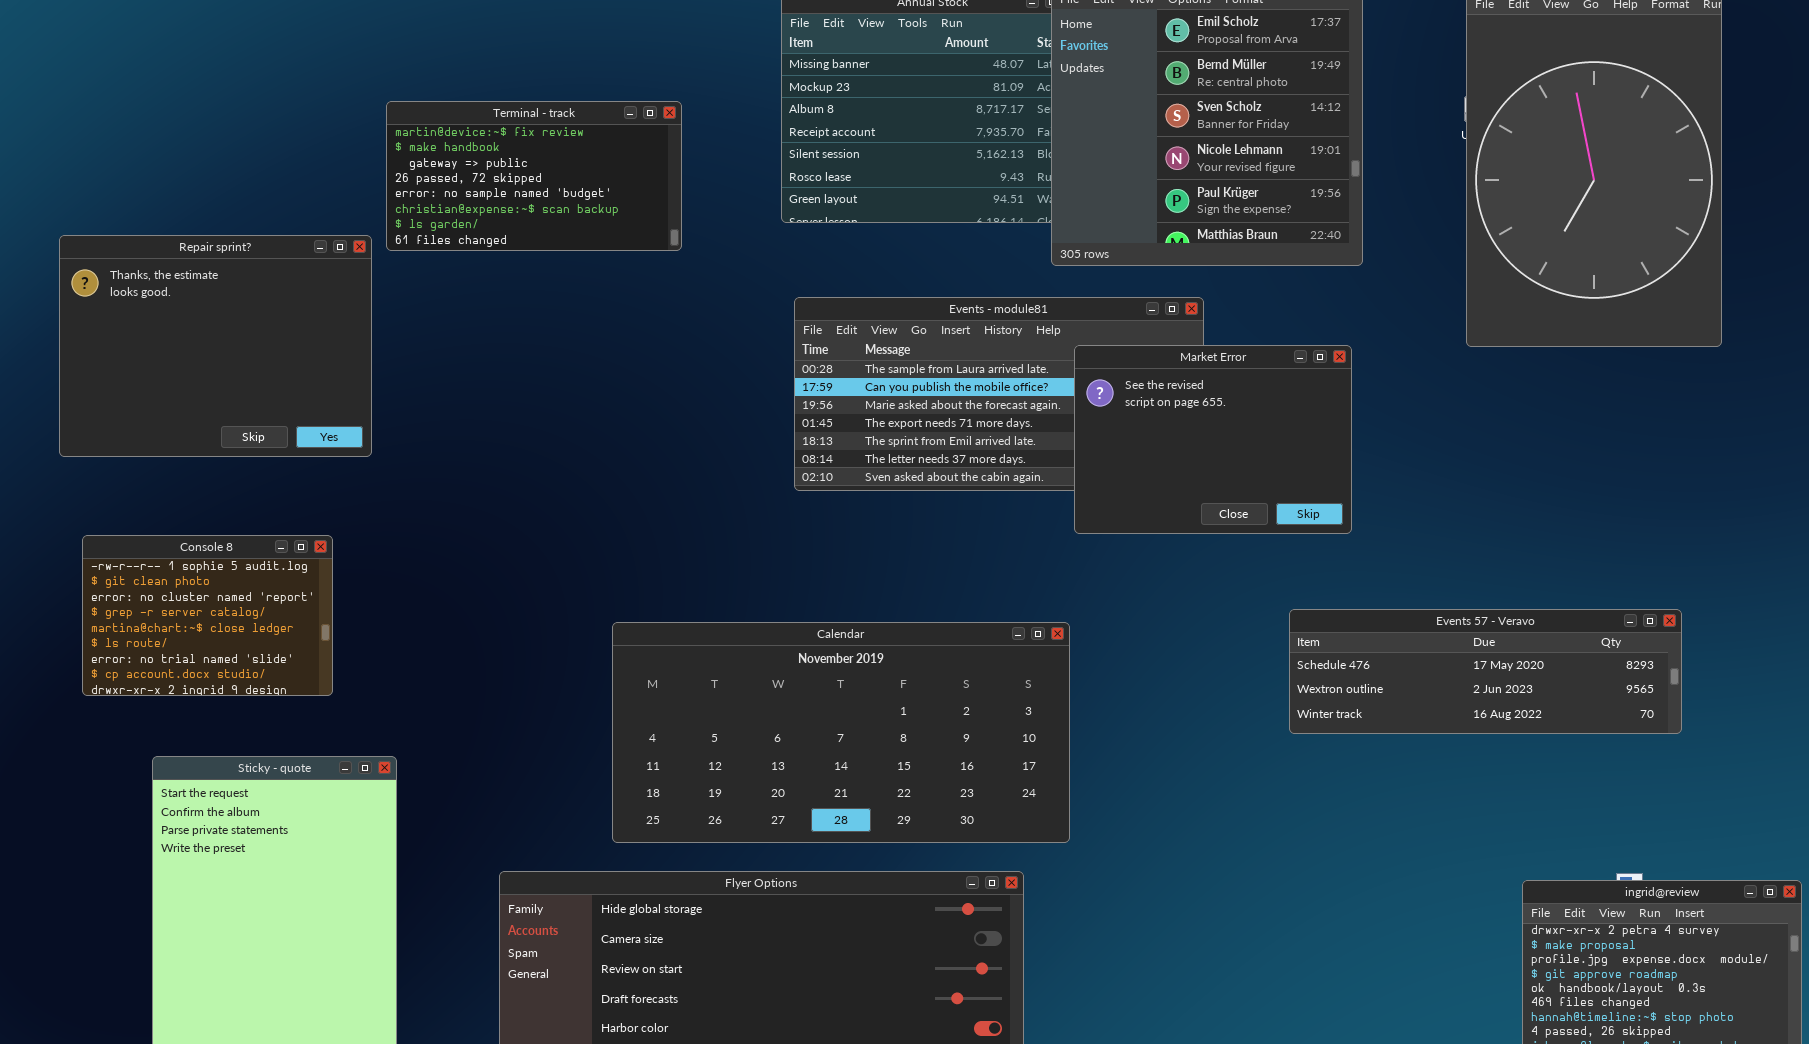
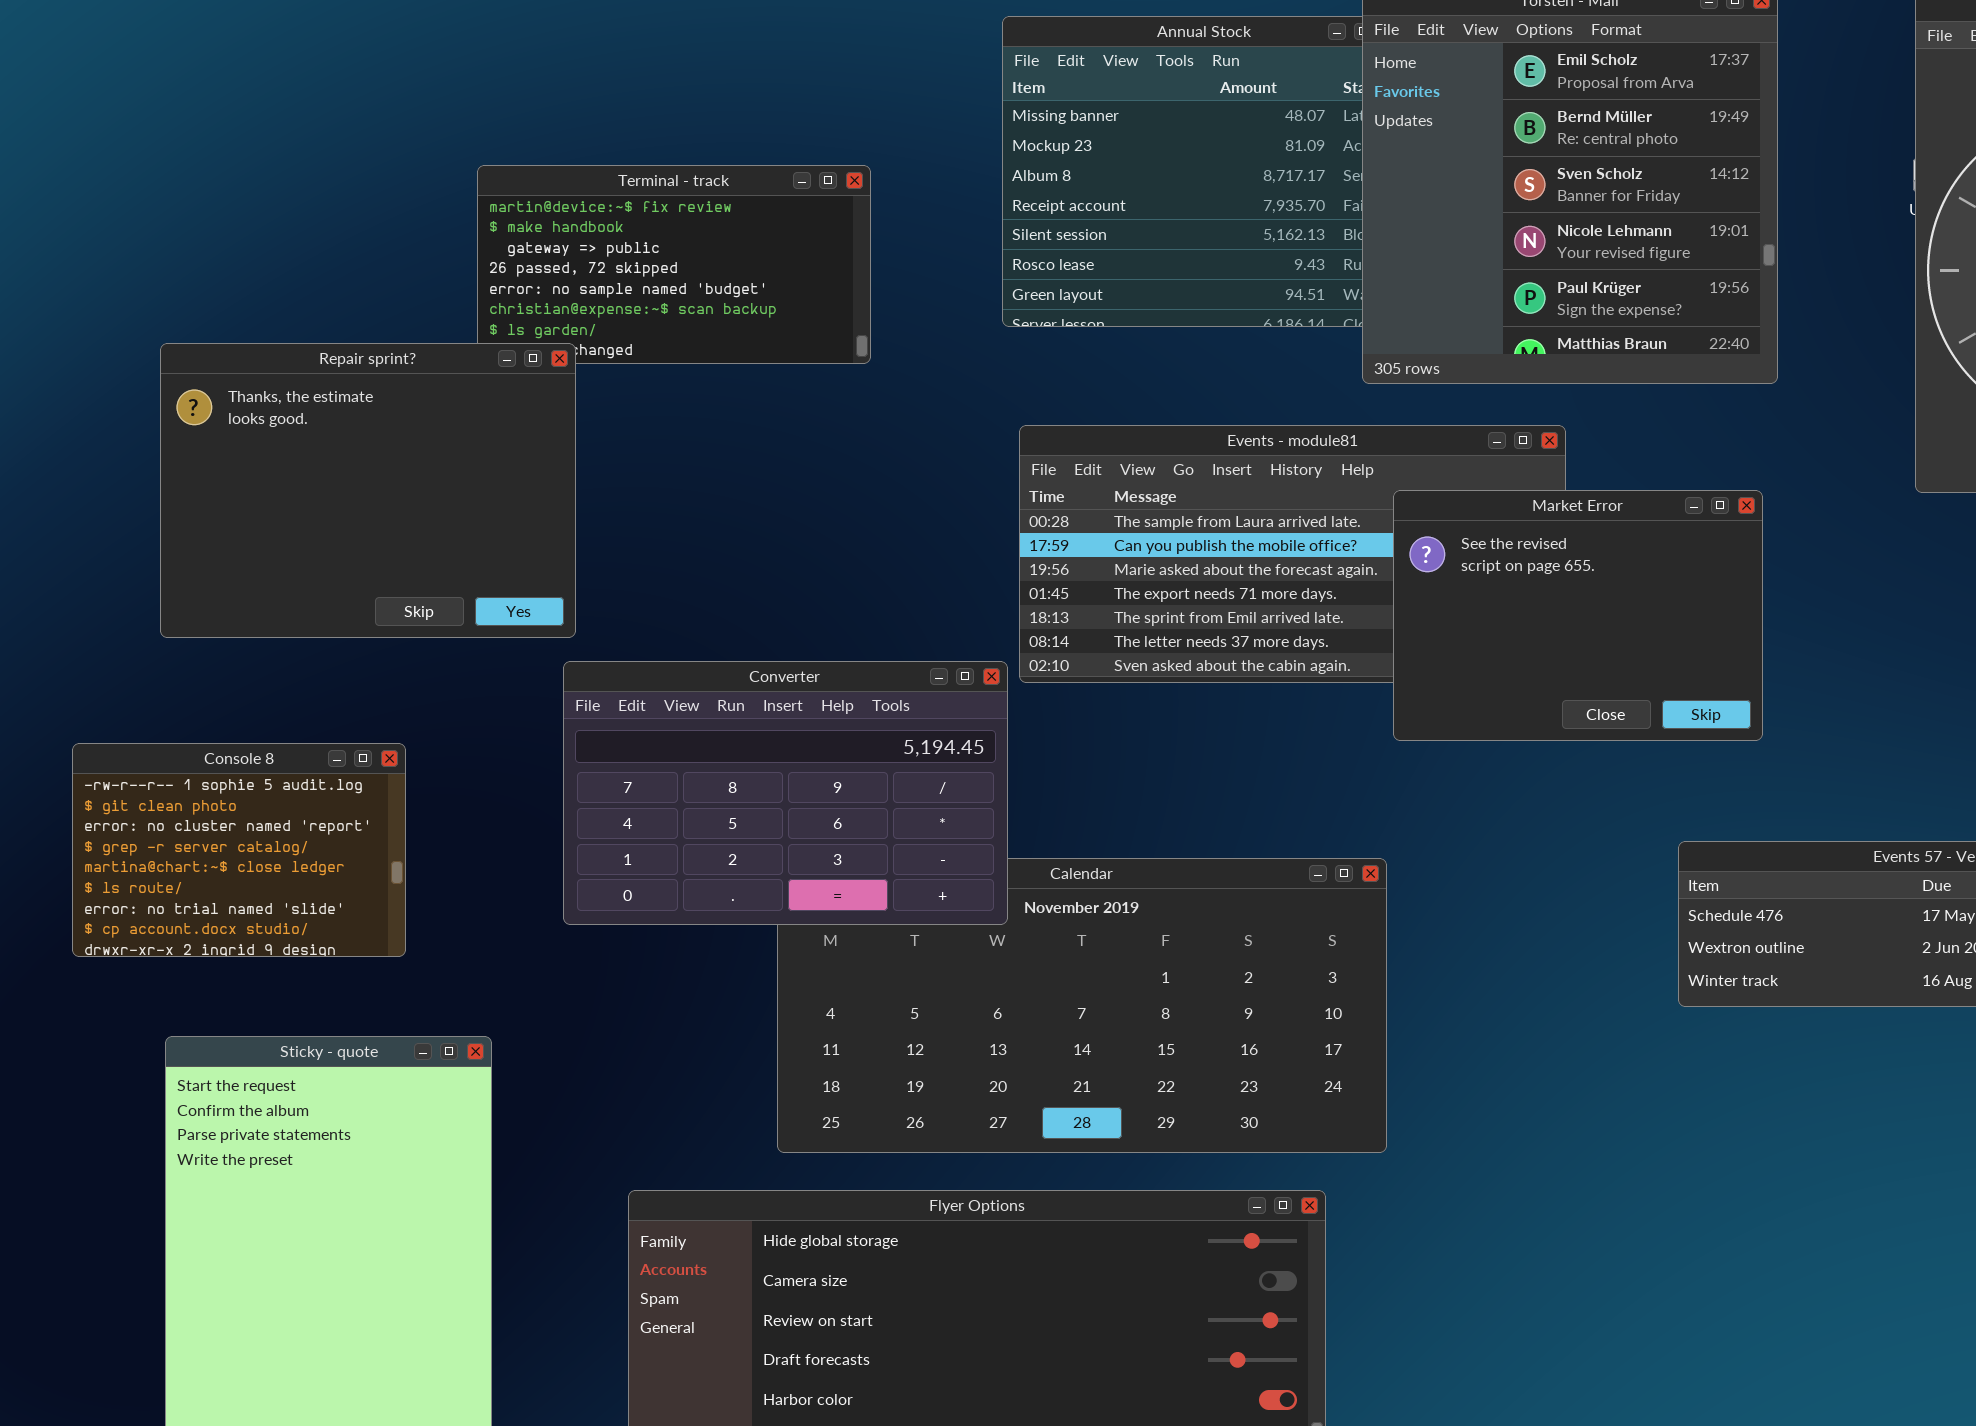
Repair sprint?: [59,235,372,457] -> [160,343,576,638], moved
Converter: none -> [563,661,1008,925], opened

